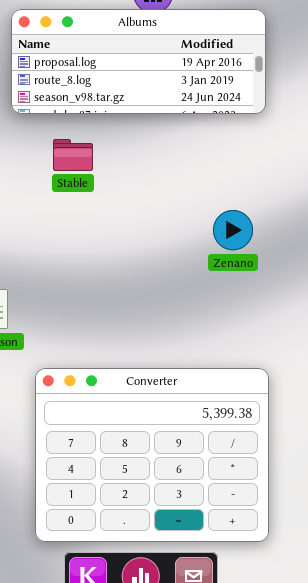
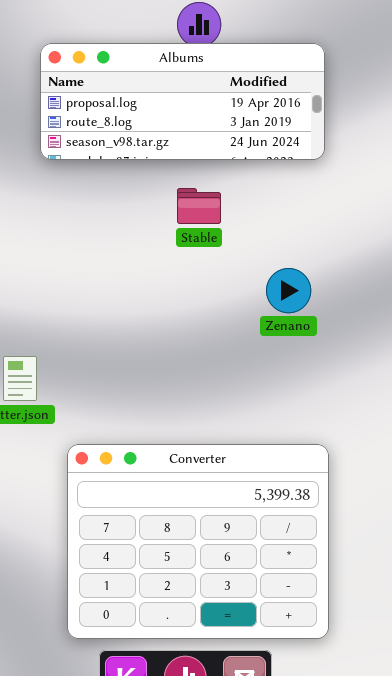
Stable: [53,139,93,171] -> [177,188,221,224], moved

